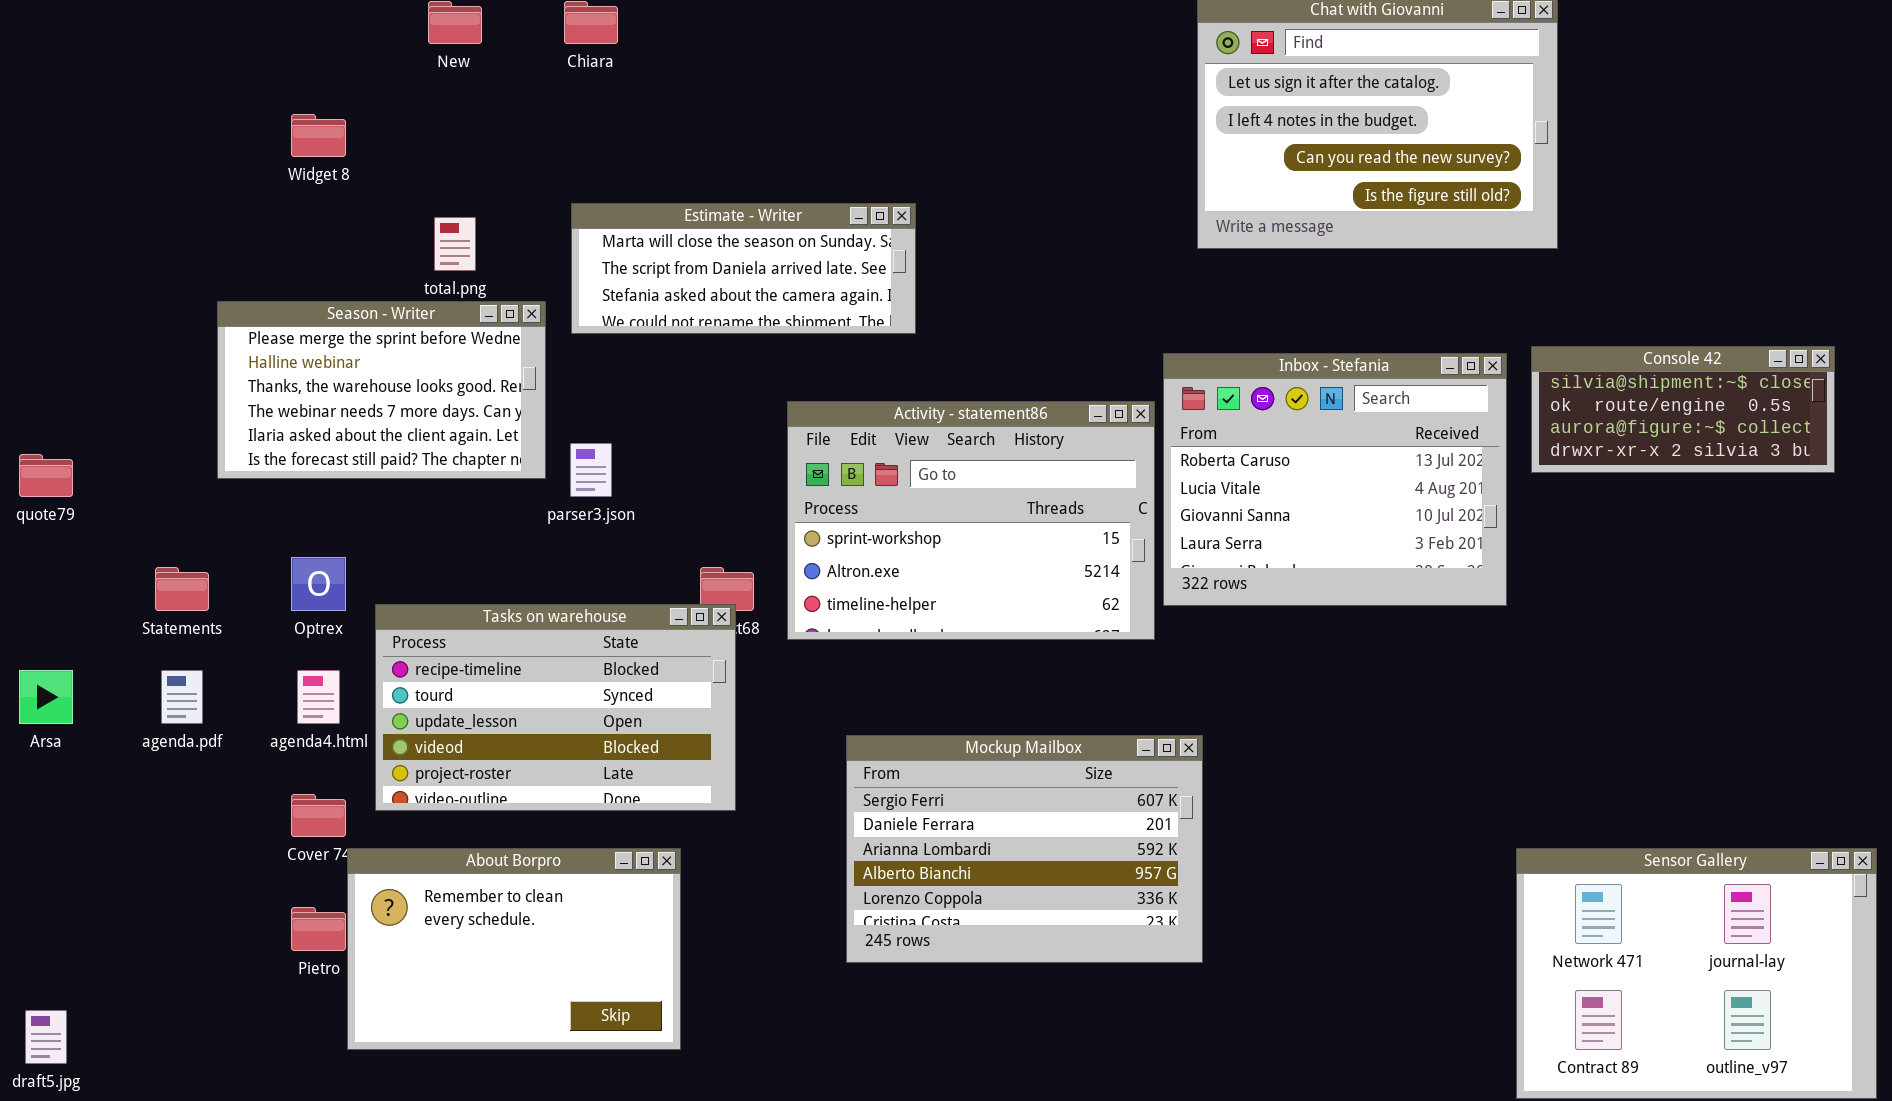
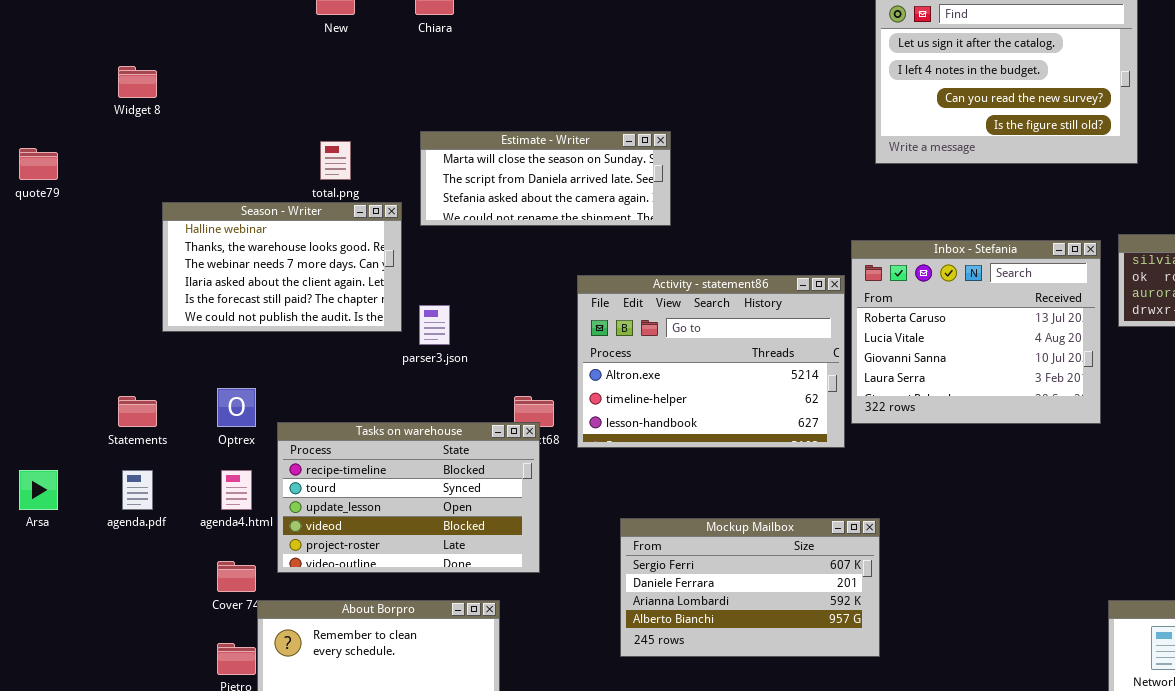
Widget 8: [291,114,346,157] -> [118,66,157,98], moved
Season - Writer: [217,301,546,479] -> [162,202,402,332], scrolled down 1 row
Activity - statement86: [787,401,1155,640] -> [577,275,845,448], scrolled down 1 row
quote79: [19,454,73,497] -> [19,148,58,180], moved
Mockup Mailbox: [846,735,1203,963] -> [620,518,880,657], resized

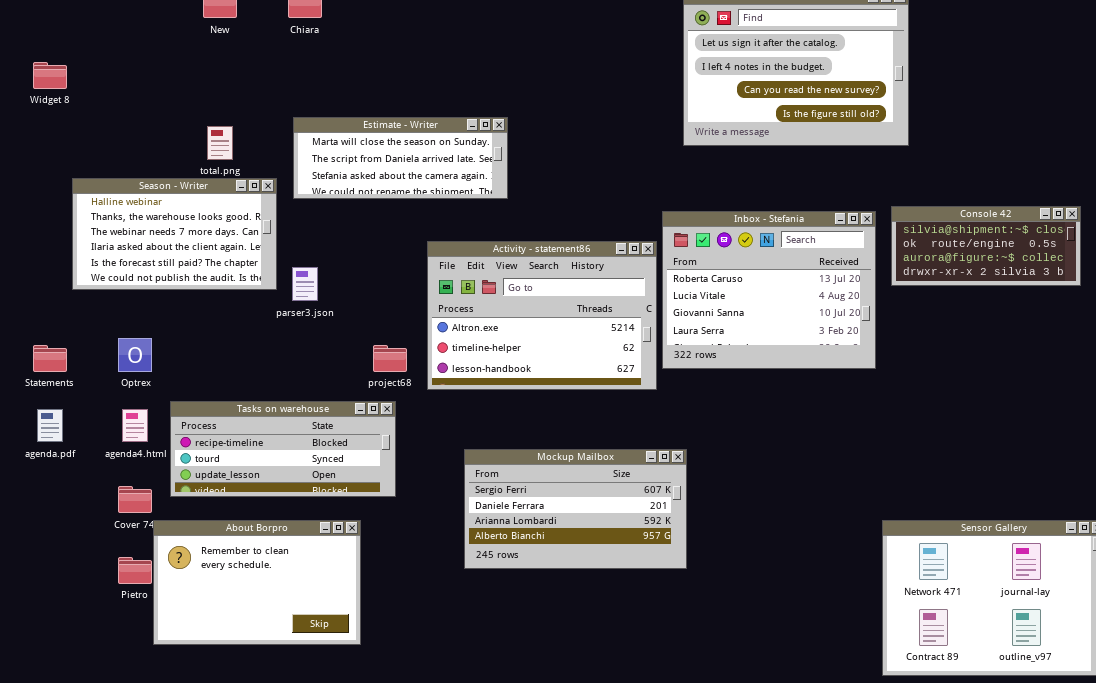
Tasks on warehouse: [277,422,540,573] -> [170,401,396,497], resized

